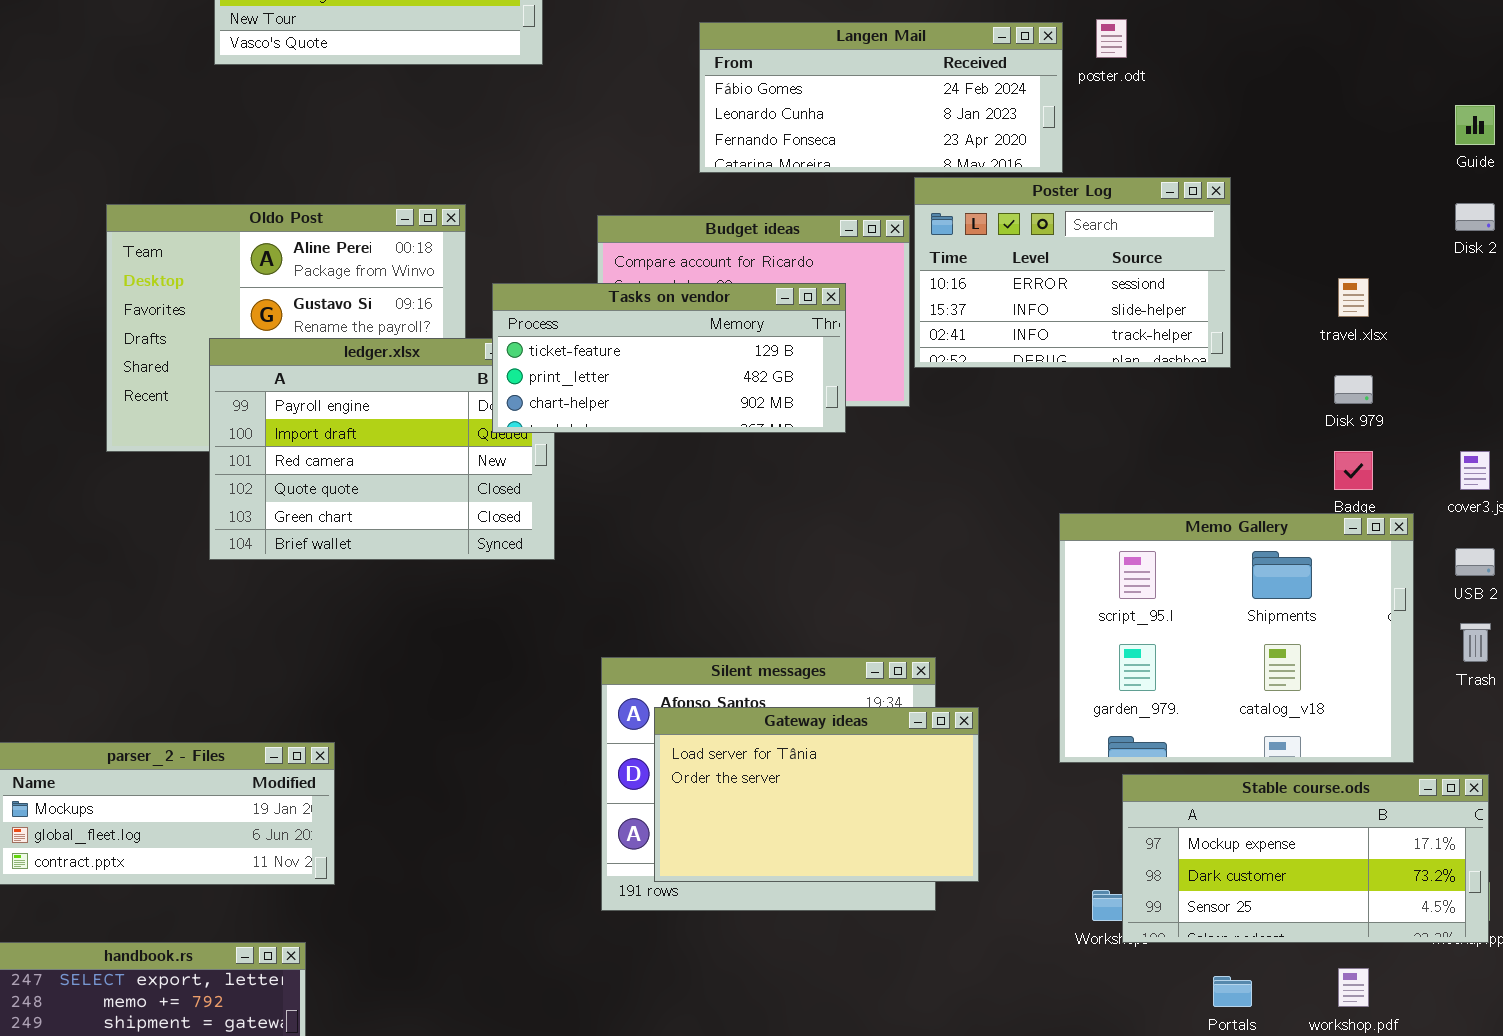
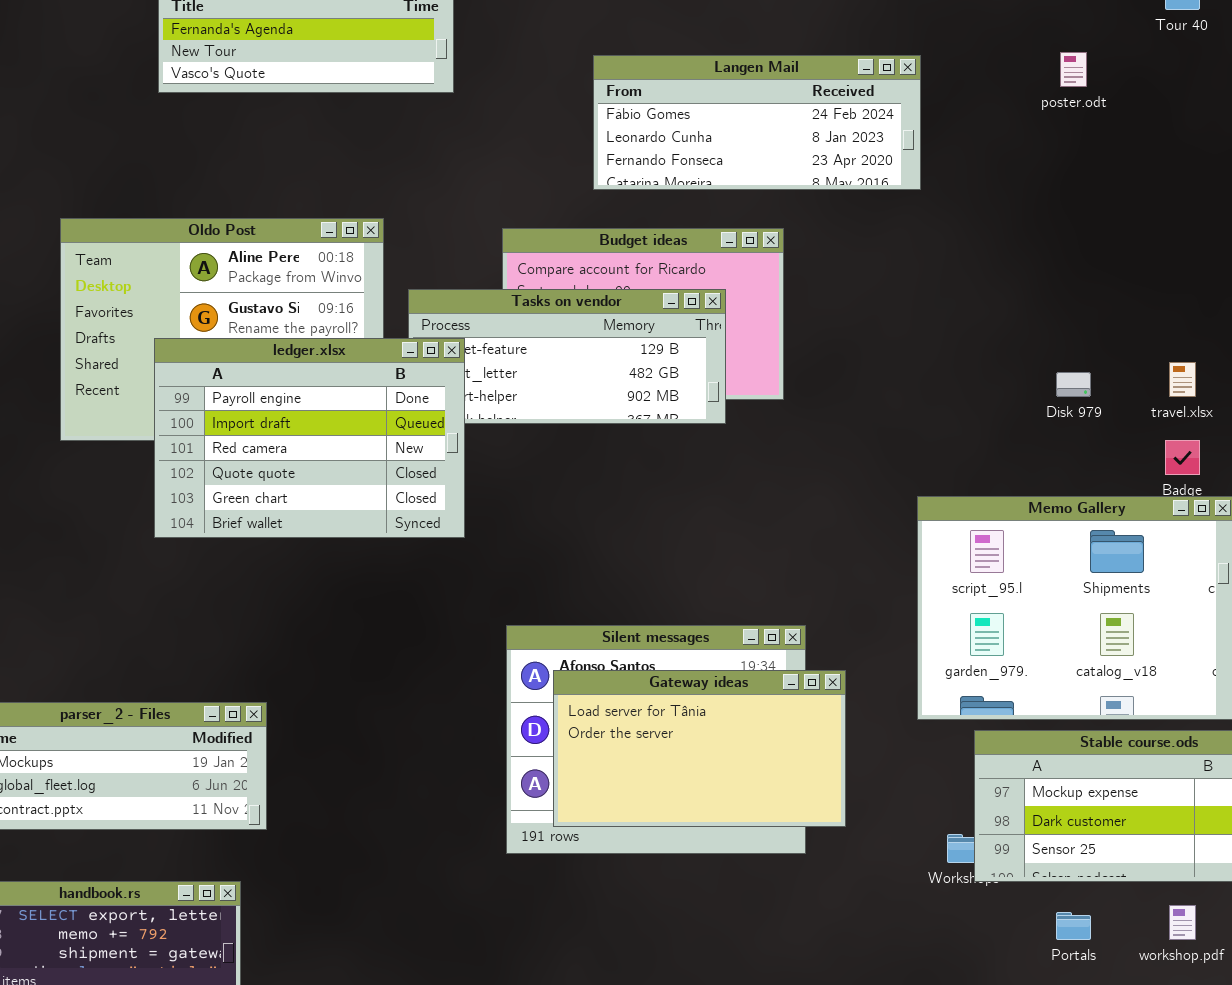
poster.odt: [1096,19,1127,58] -> [1060,52,1087,87], moved
Poster Log: [914,177,1231,368] -> none, closed
travel.xlsx: [1338,278,1369,317] -> [1169,362,1196,397], moved
ledger.xlsx: [209,338,555,560] -> [154,338,465,538], raised
Disk 979: [1334,375,1373,404] -> [1056,372,1091,397], moved

